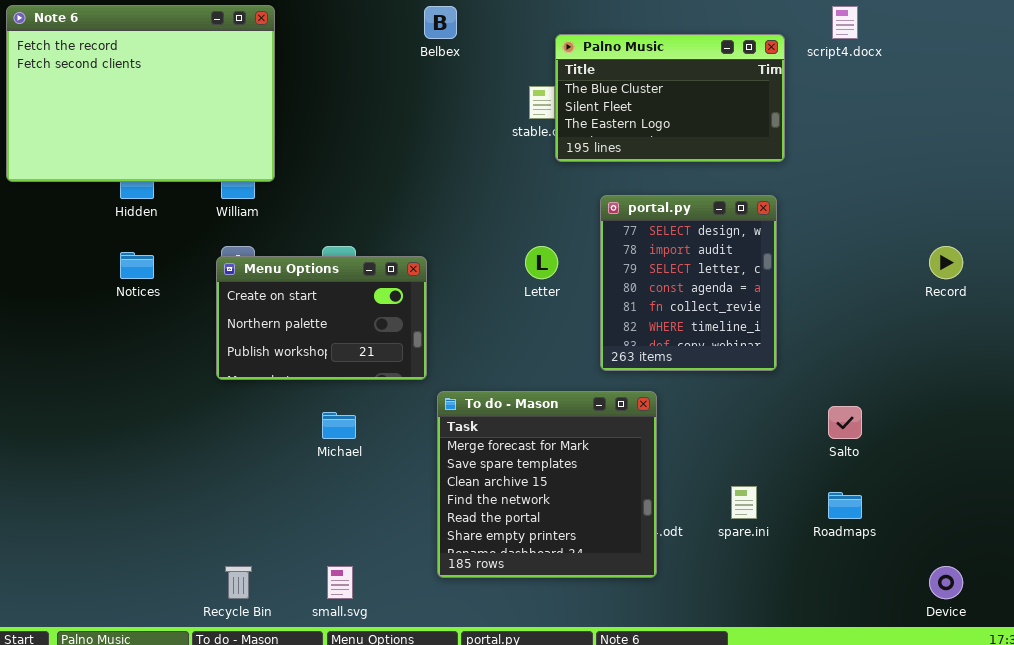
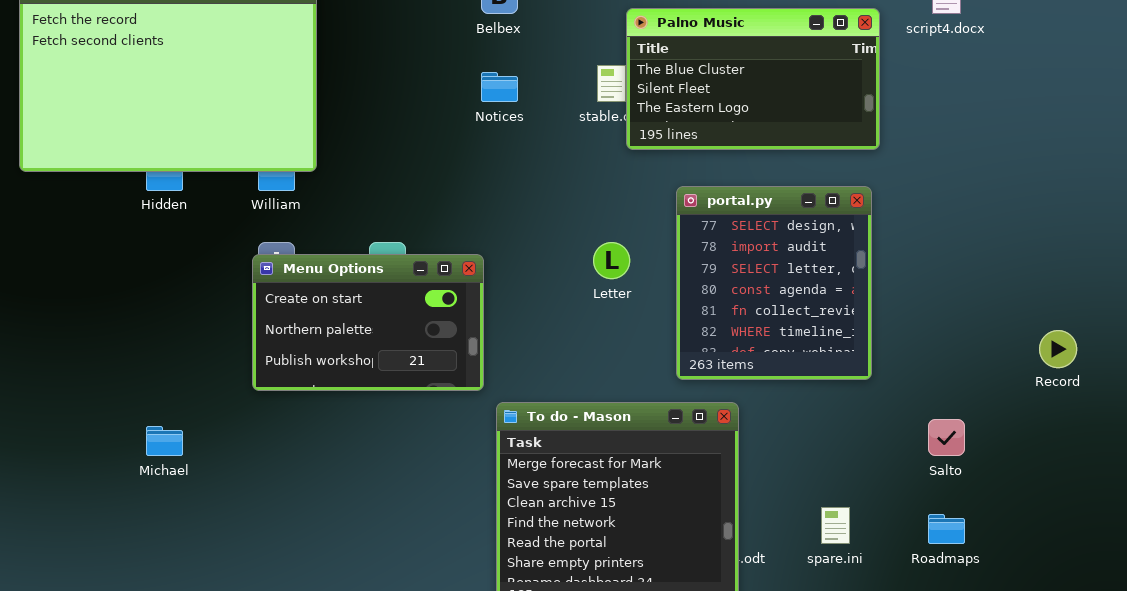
Record: [929,246,963,279] -> [1039,330,1077,368], moved
Notices: [120,252,154,279] -> [481,72,518,102], moved
Michael: [322,412,356,439] -> [146,426,183,456], moved

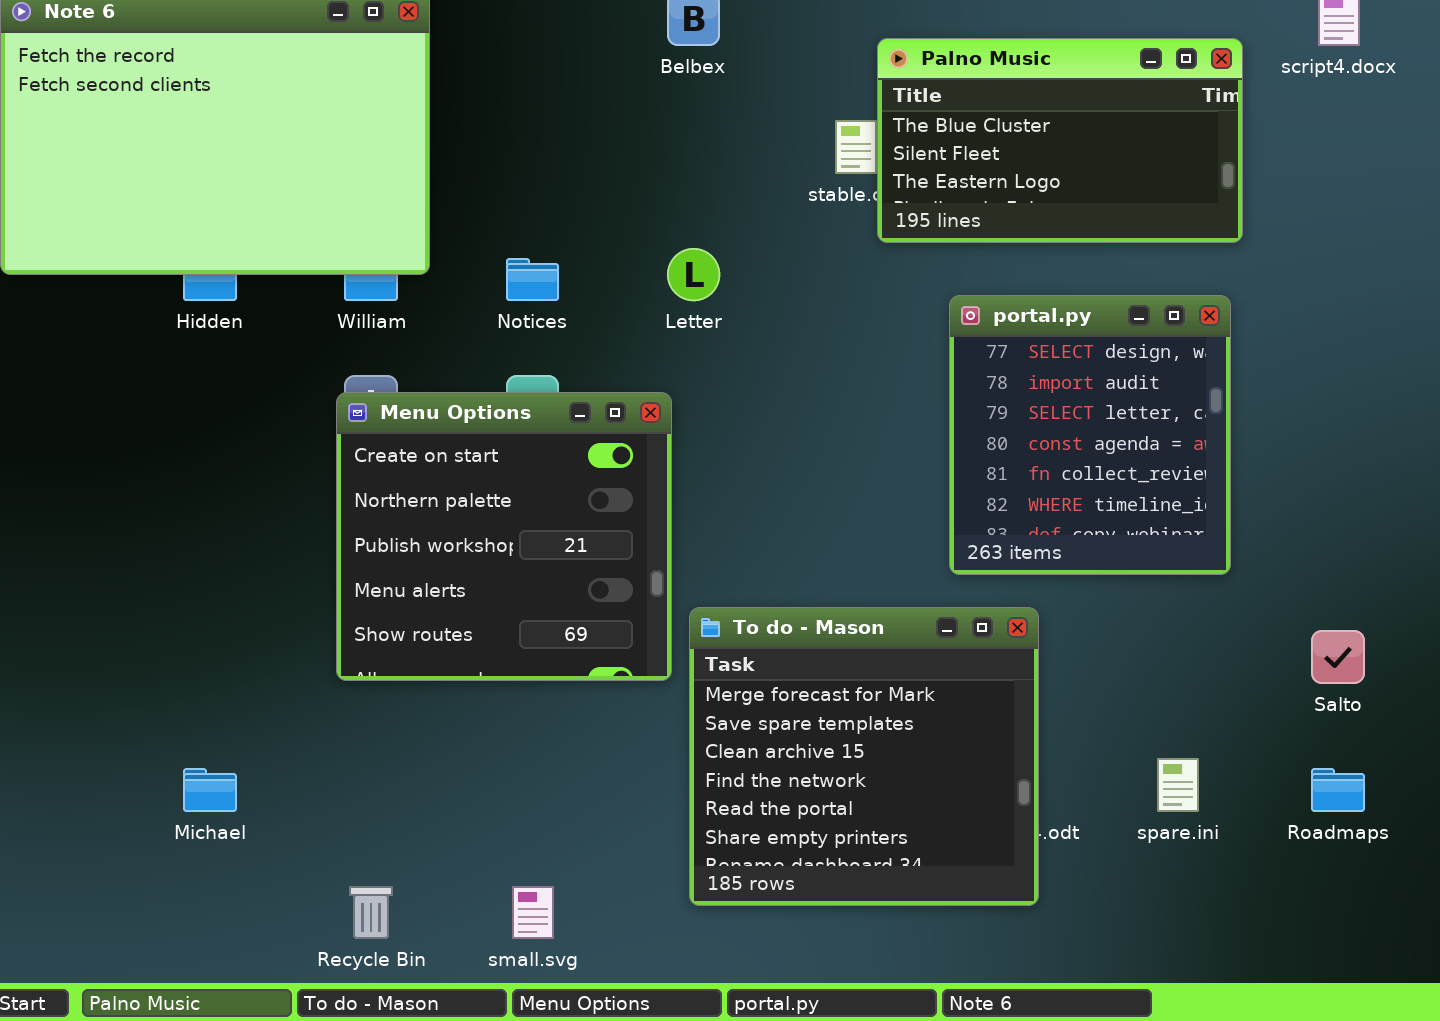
Notices: [481,72,518,102] -> [506,258,559,301], moved
Letter: [593,242,630,279] -> [667,248,720,301], moved
Menu Options: [252,254,484,391] -> [336,392,672,681], resized
Michael: [146,426,183,456] -> [183,768,237,812], moved

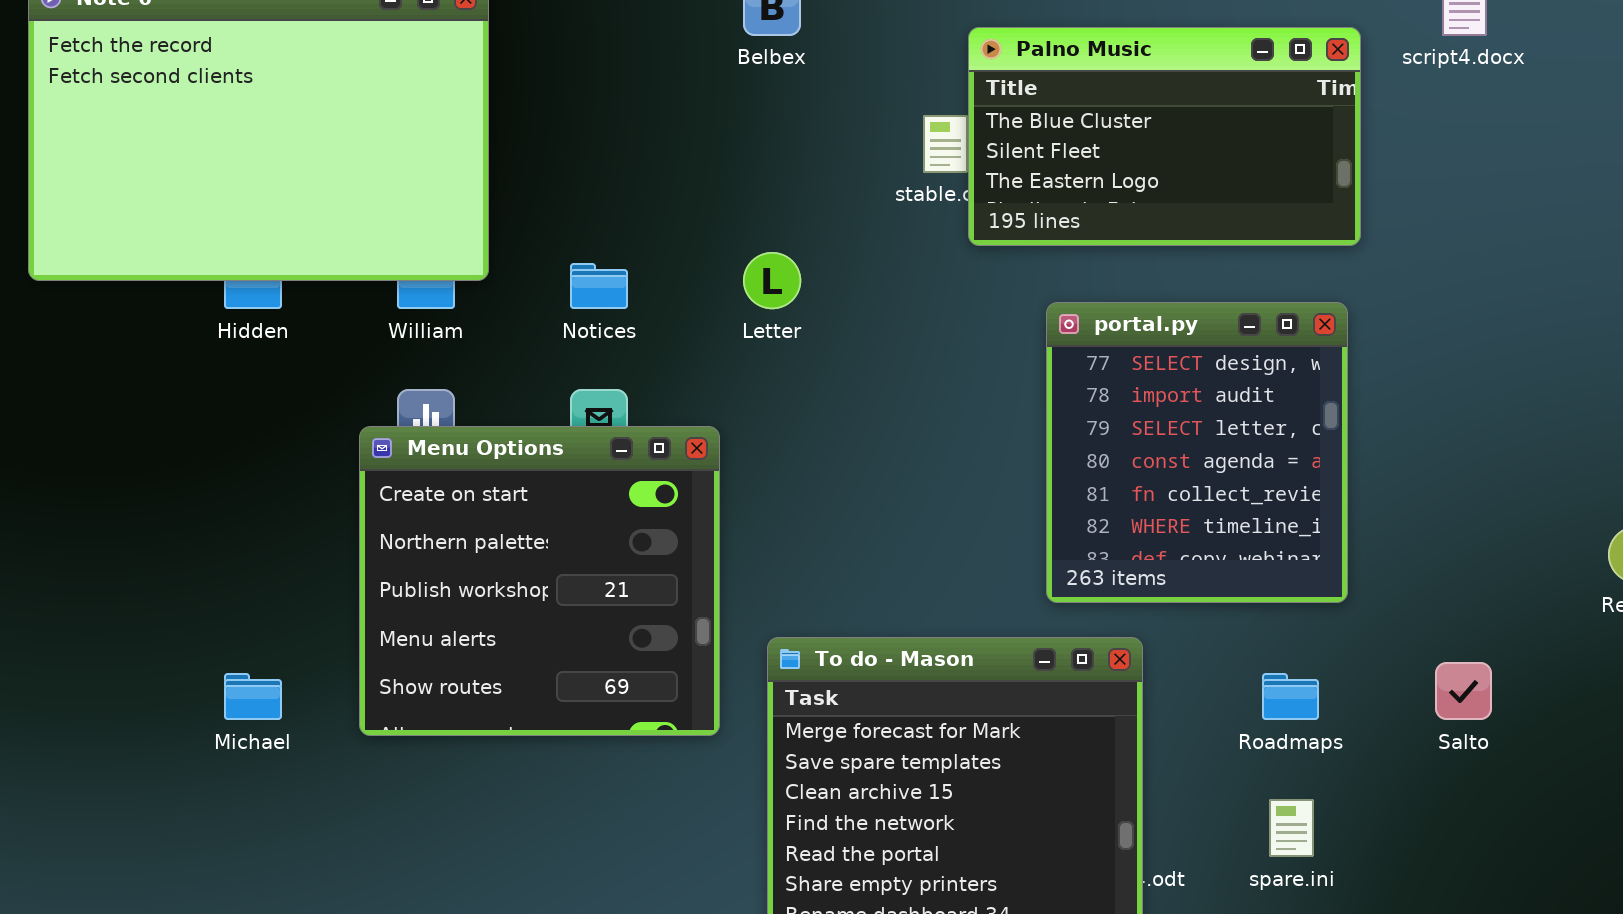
Menu Options: [336,392,672,681] -> [359,426,720,736], moved
Michael: [183,768,237,812] -> [224,673,282,720], moved
Roadmaps: [1311,768,1365,812] -> [1262,673,1319,720], moved

